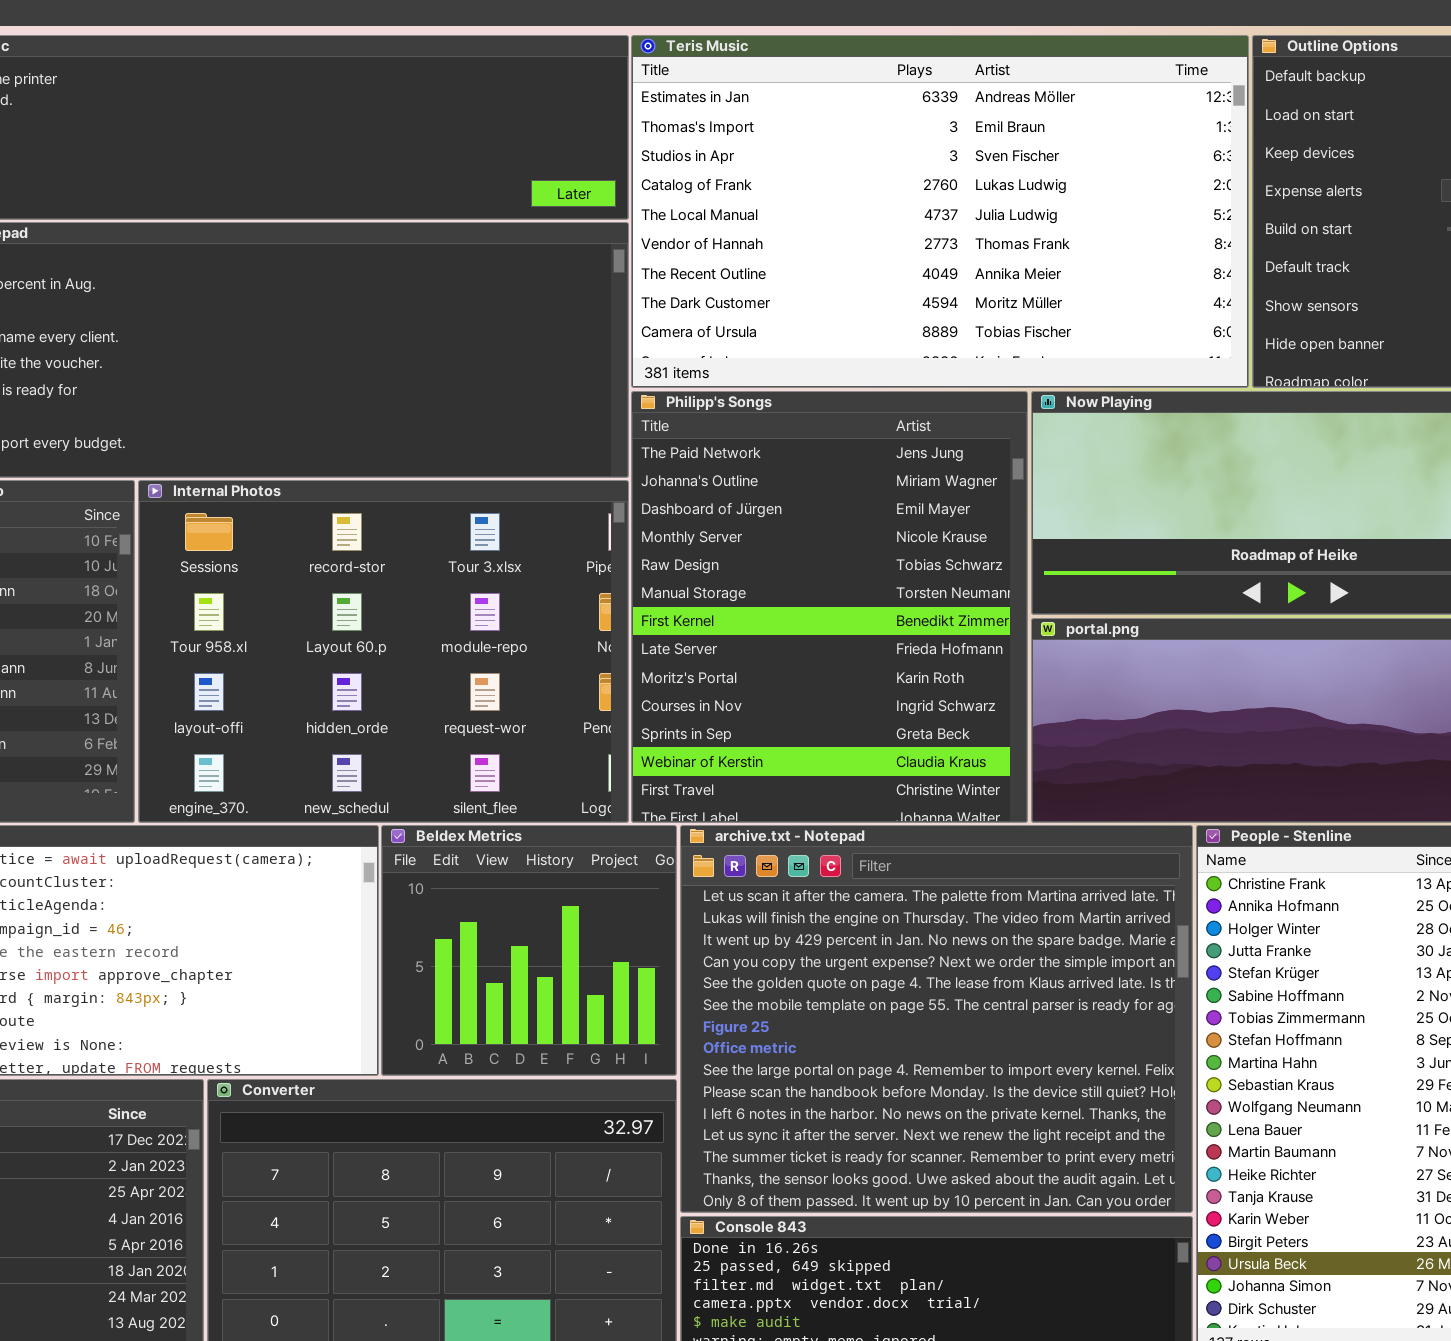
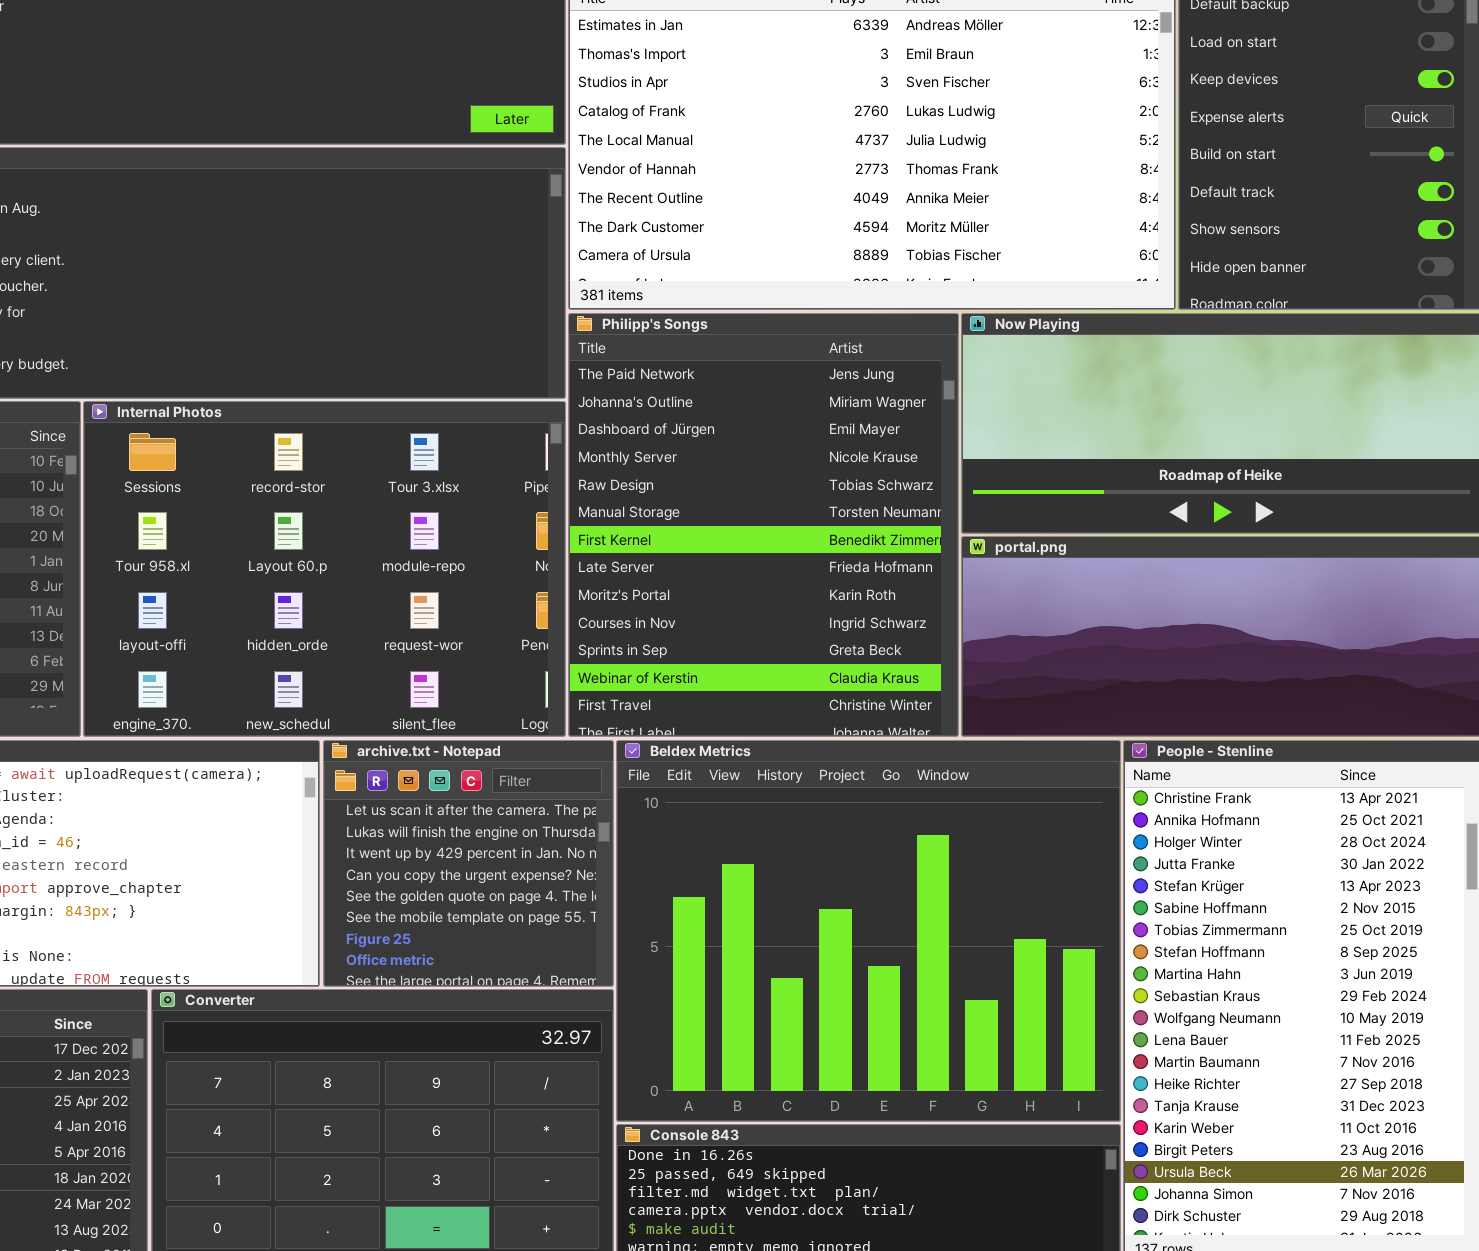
Beldex Metrics: [381,825,677,1076] -> [616,740,1121,1122], moved, resized
archive.txt - Notepad: [680,825,1193,1213] -> [323,740,614,987], moved, resized

